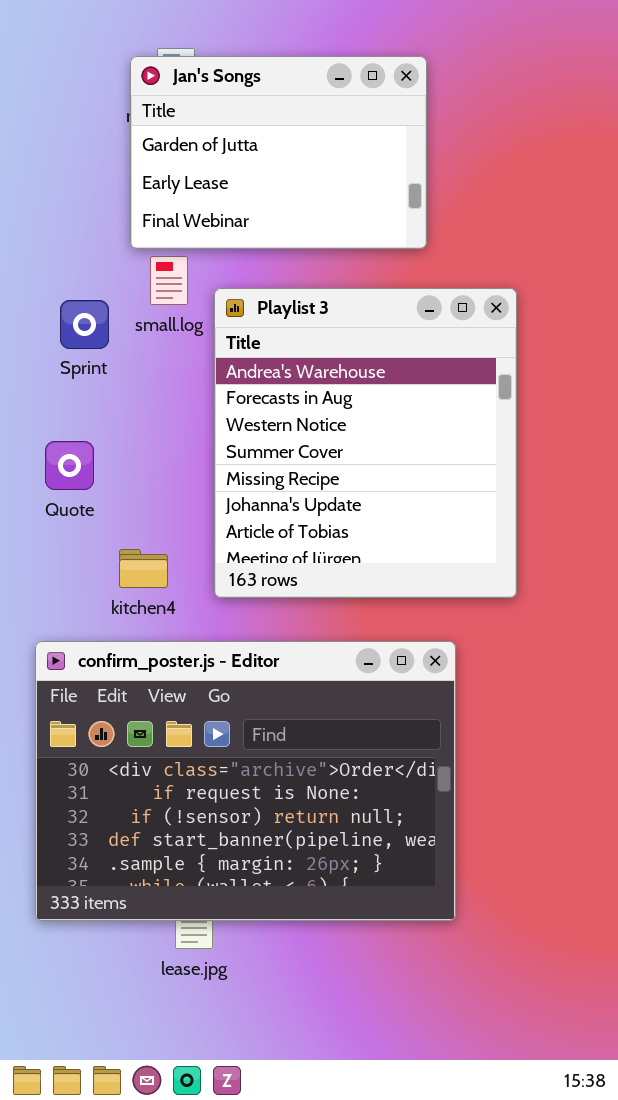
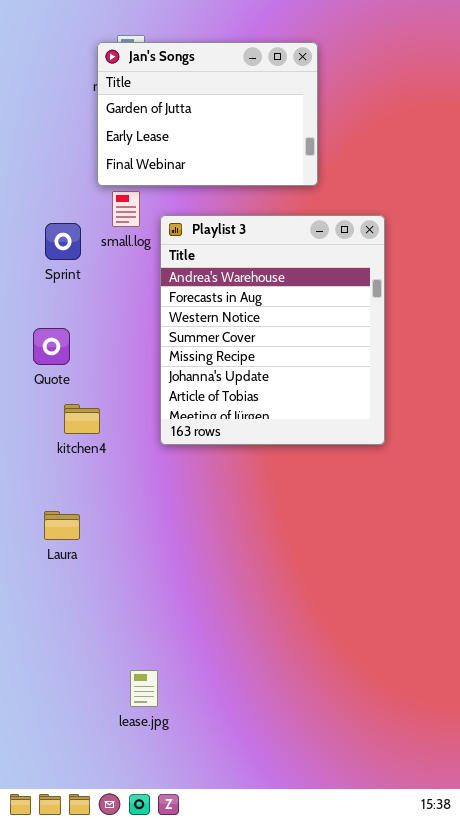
kitchen4: [119,549,168,588] -> [64,404,100,434], moved
confirm_poster.js - Editor: [35,641,456,921] -> none, closed

